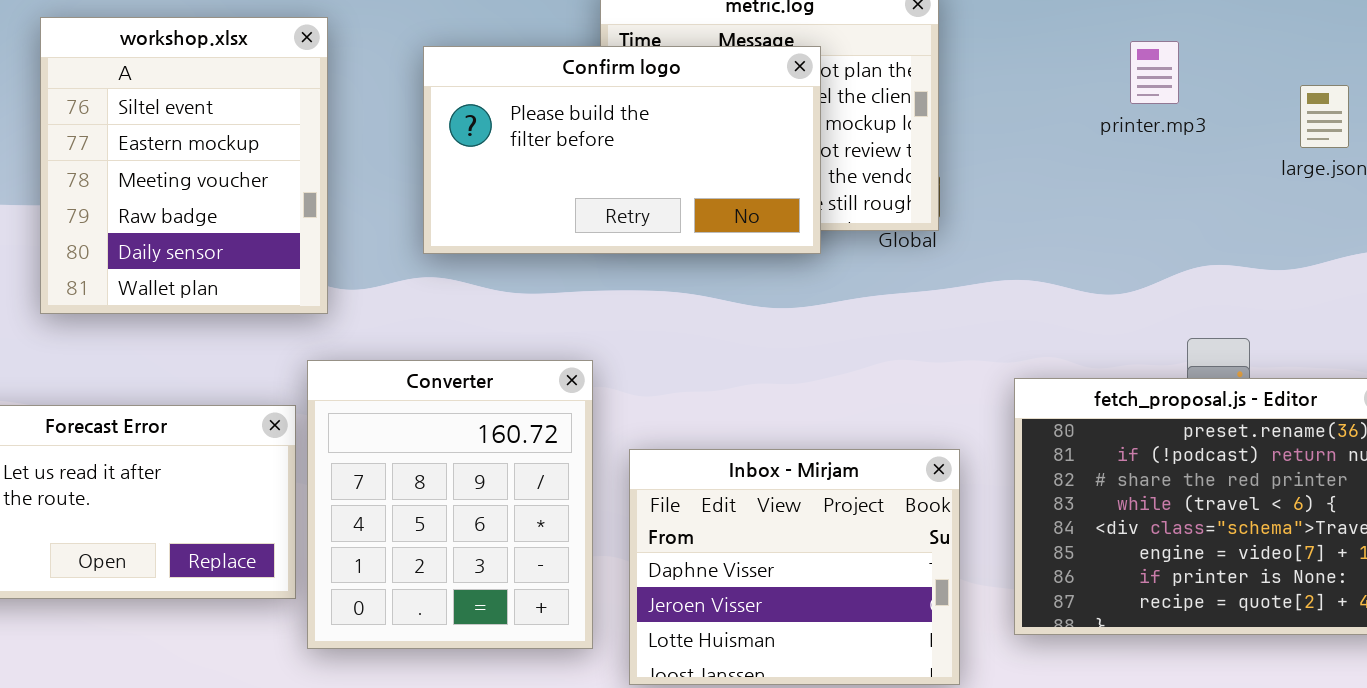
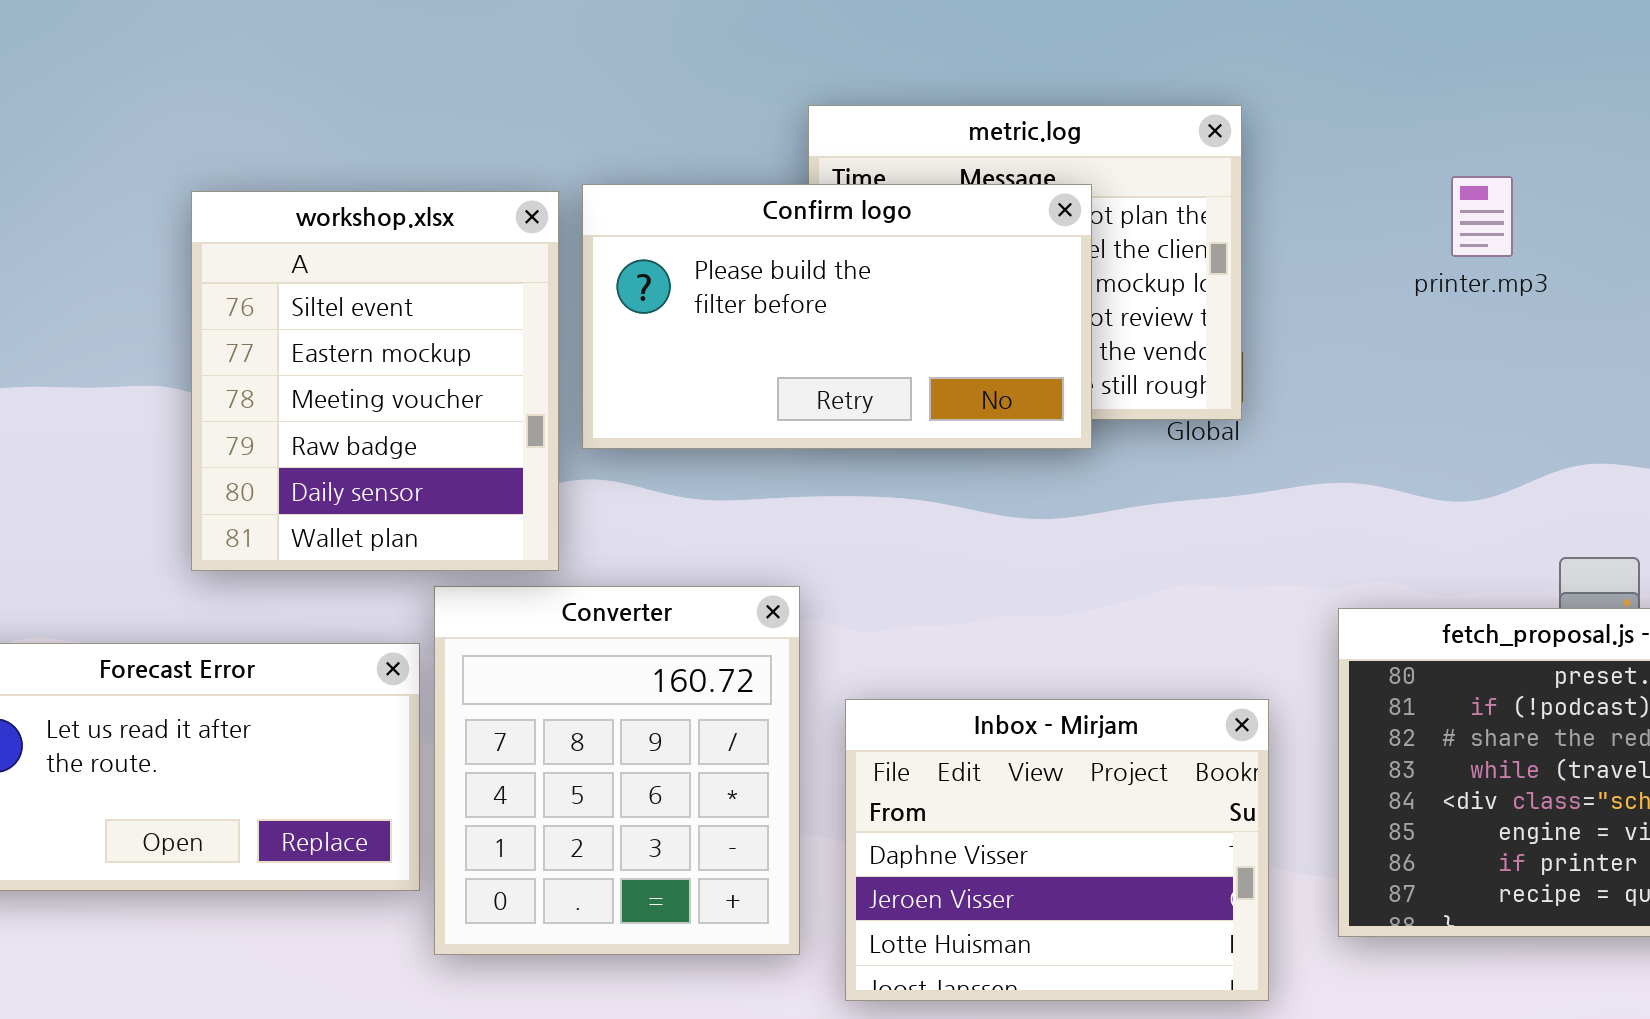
workshop.xlsx: [40,17,328,314] -> [191,191,559,571], moved
printer.mp3: [1130,41,1179,104] -> [1451,176,1513,257], moved

